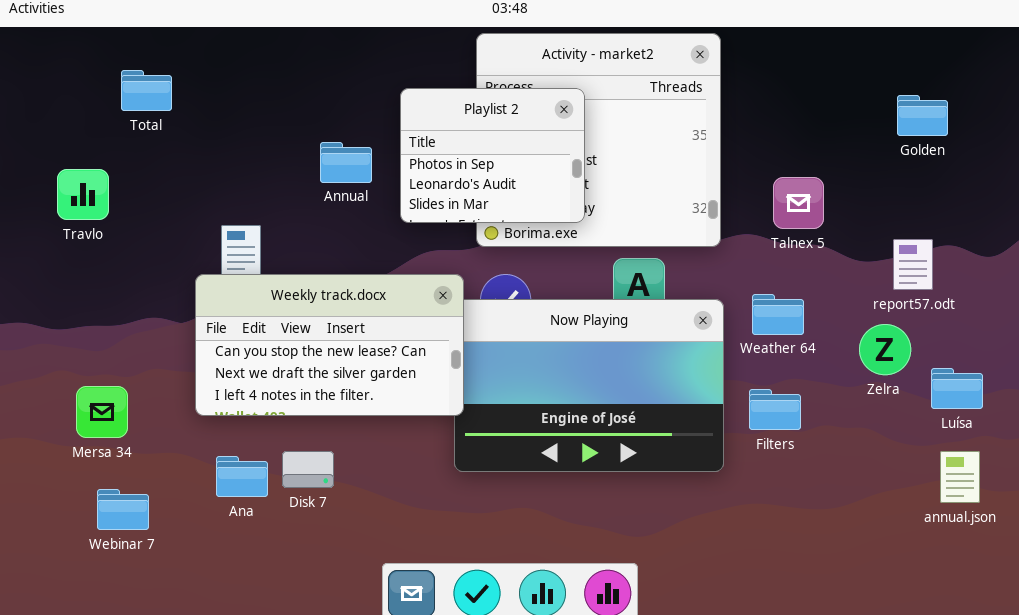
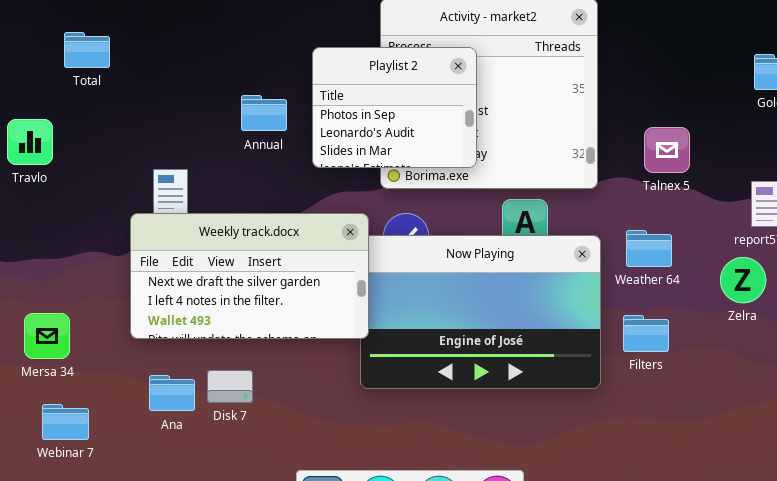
Weekly track.docx: [195,274,464,416] -> [130,213,369,339], scrolled down 1 row

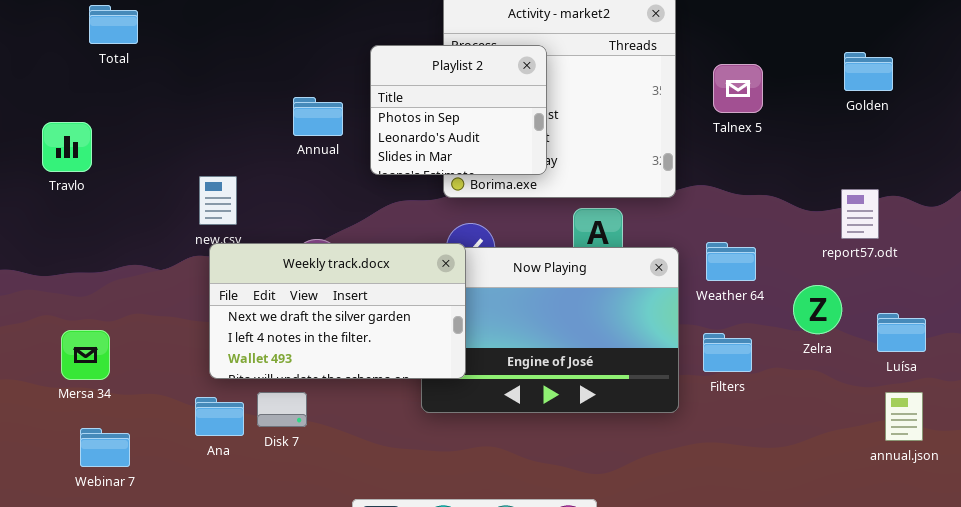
Total: [64,32,110,68] -> [89,5,138,44], moved
Talnex 5: [644,127,690,173] -> [713,64,763,113], moved
Weekly track.docx: [130,213,369,339] -> [209,243,466,379], moved
Zelra: [720,257,766,303] -> [793,285,842,334], moved

